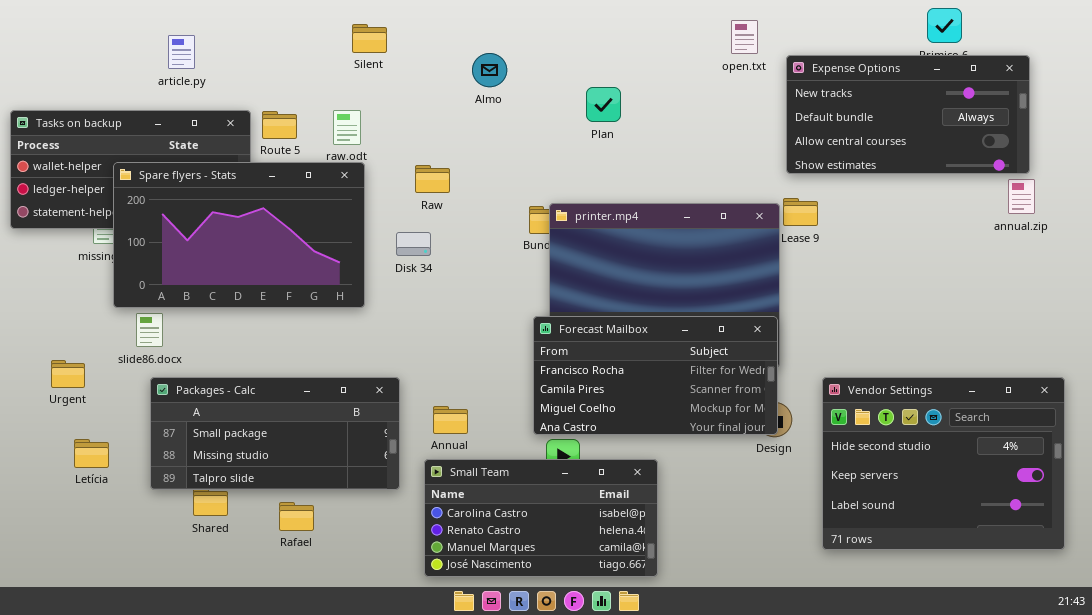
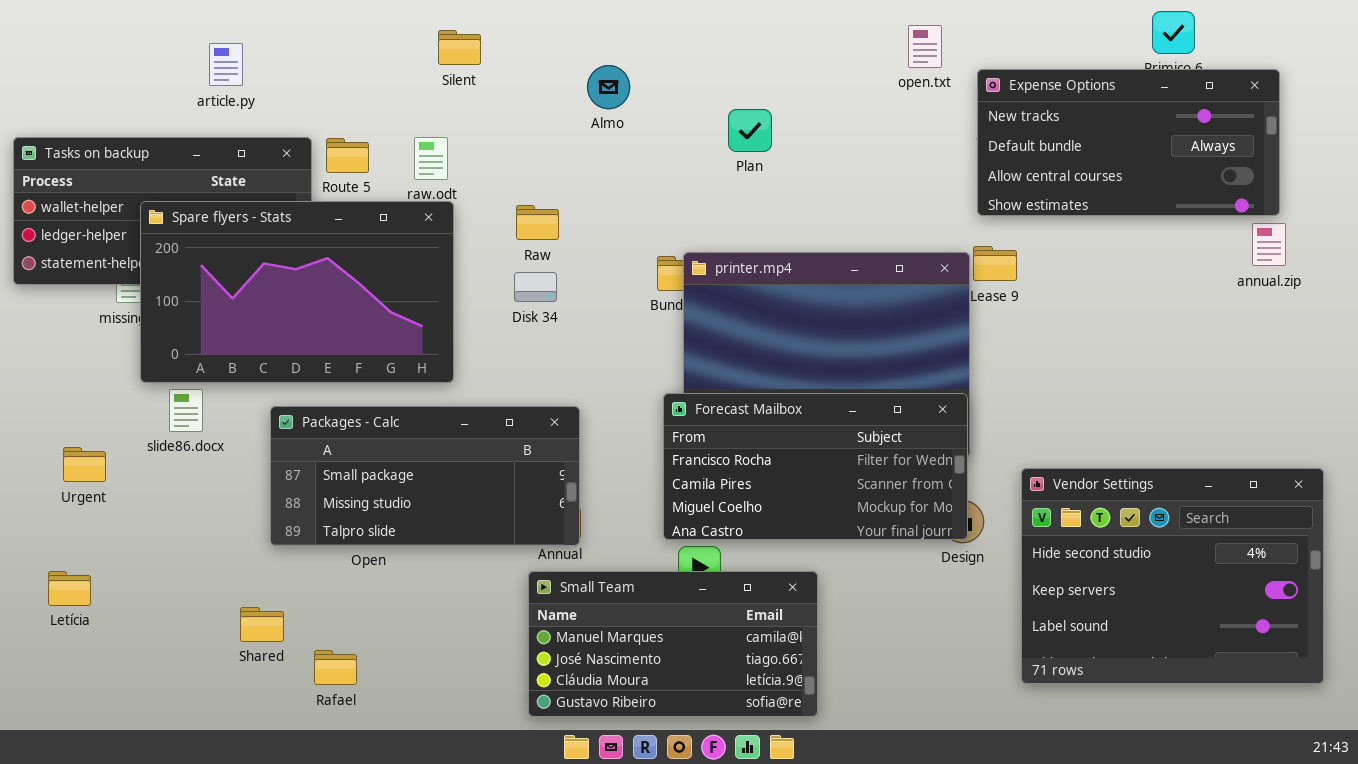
Disk 34: [396,232,431,256] -> [514,272,557,302], moved
Packages - Calc: [150,377,400,490] -> [270,406,580,546], moved
Letícia: [74,439,109,468] -> [48,571,91,606], moved
Small Team: [424,459,658,577] -> [528,571,818,717], scrolled down 2 rows
Rafael: [279,502,314,531] -> [314,650,357,685], moved

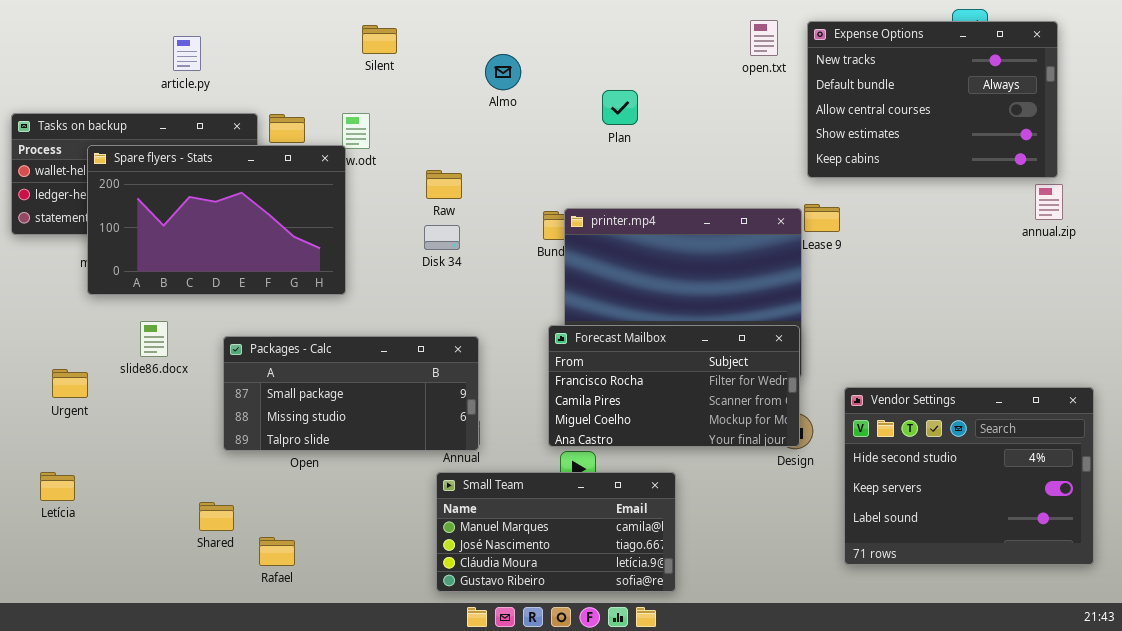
Expense Options: [977,69,1280,216] -> [807,21,1058,178], resized
Spare flyers - Stats: [140,201,454,383] -> [87,145,346,295], moved

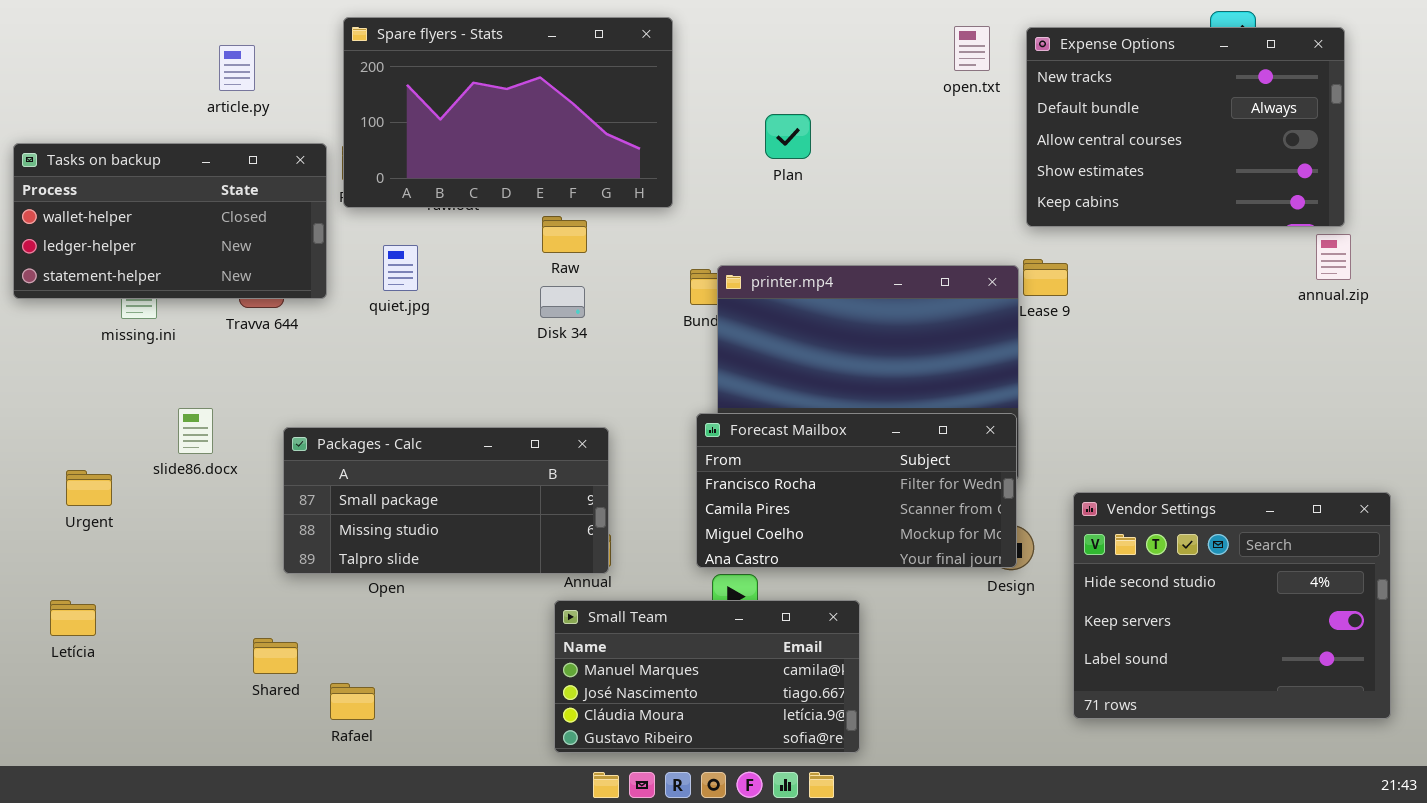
Spare flyers - Stats: [87,145,346,295] -> [343,17,673,208], moved

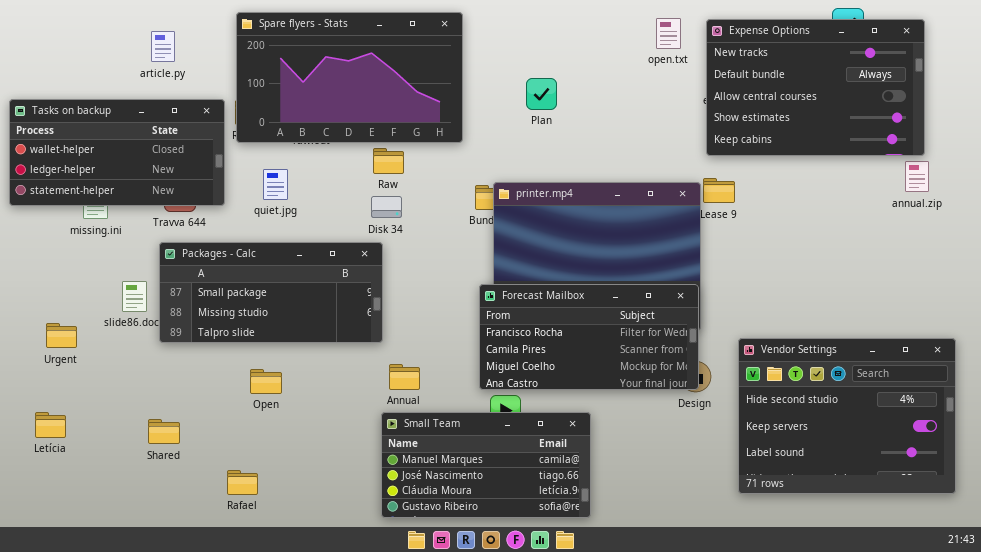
Packages - Calc: [283,427,609,574] -> [159,242,383,343], moved
Shared: [253,638,298,674] -> [148,419,180,444], moved

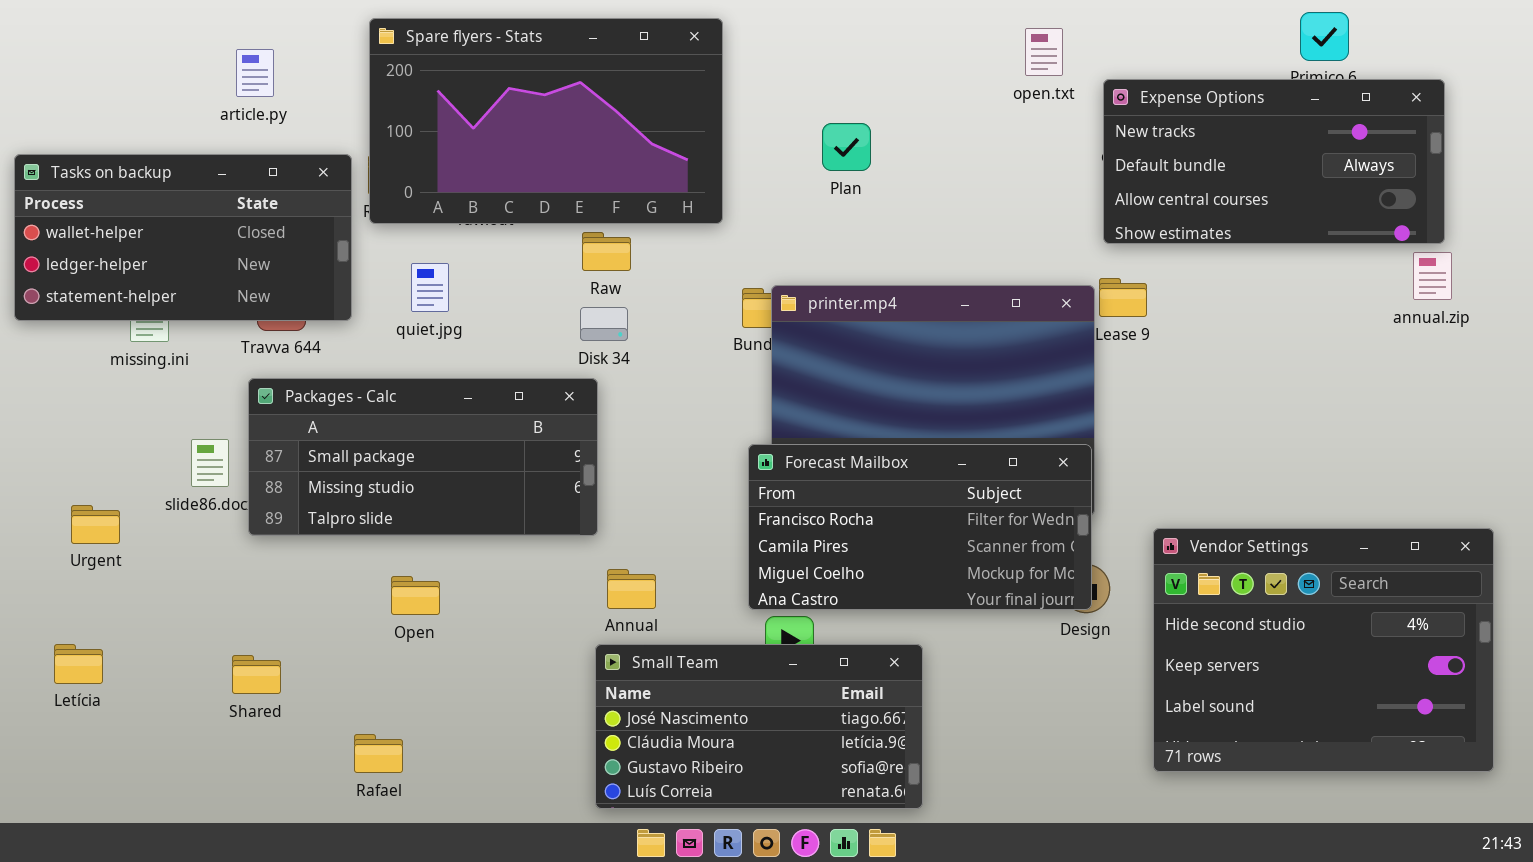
Expense Options: [706,19,925,156] -> [1103,79,1445,244], resized
Small Team: [381,412,591,518] -> [595,644,923,809], scrolled down 1 row

